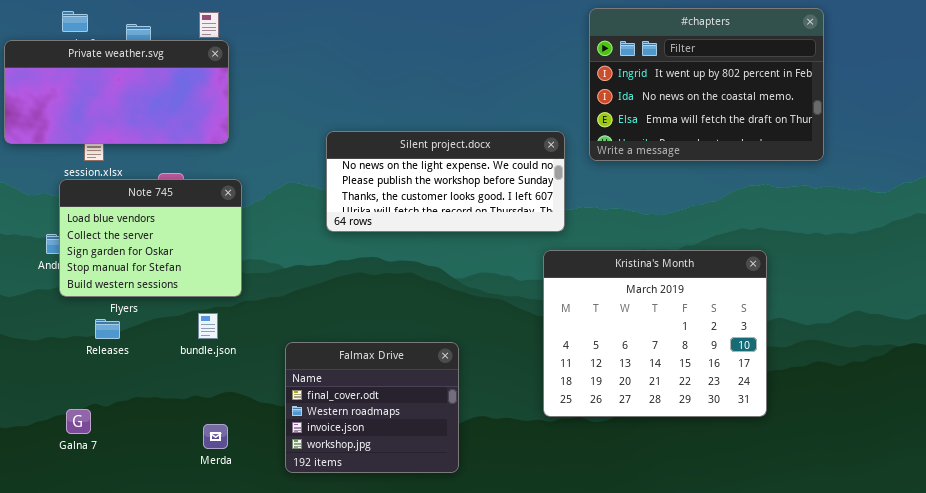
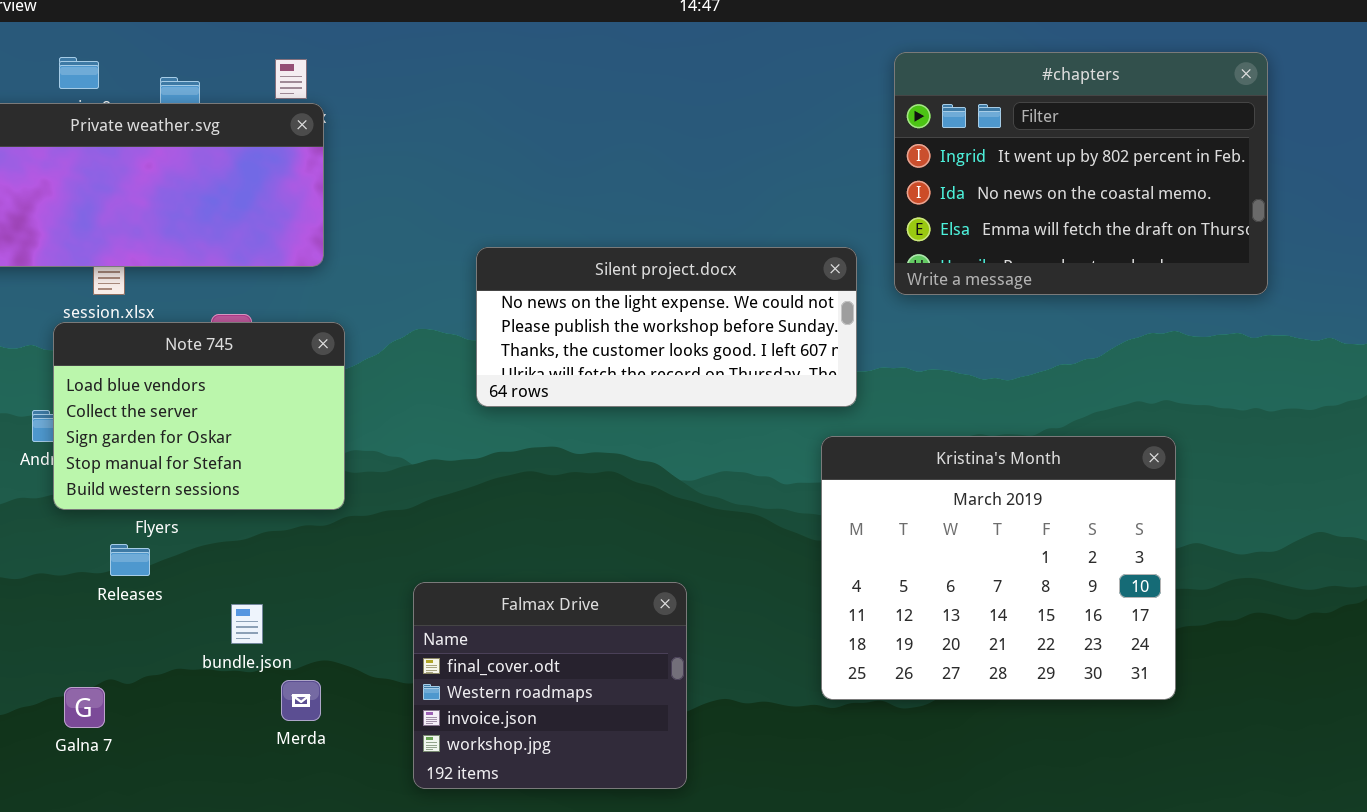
bundle.json: [198,313,218,339] -> [231,604,263,644], moved
Merda: [203,424,228,449] -> [281,680,321,721], moved

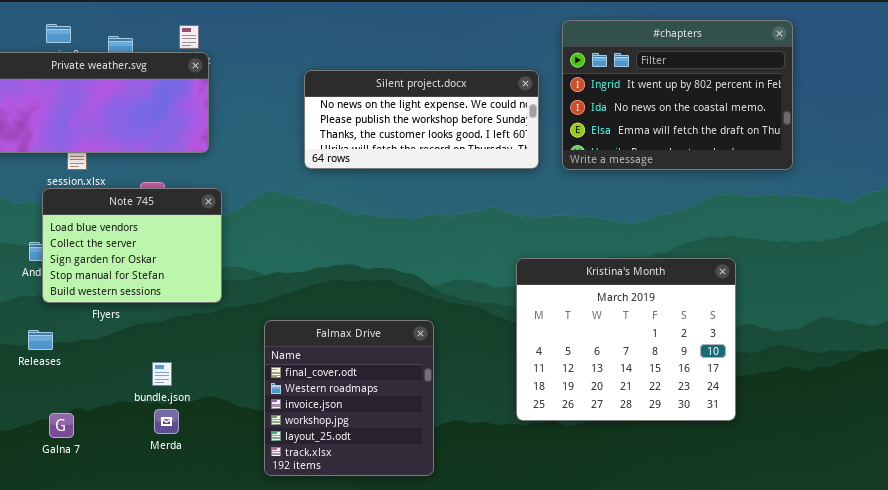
Silent project.docx: [476,247,857,407] -> [304,70,539,169], moved
Releases: [110,544,150,576] -> [28,330,53,350], moved
Falmax Drive: [413,582,687,789] -> [264,320,434,476], resized
Merda: [281,680,321,721] -> [154,409,179,434], moved

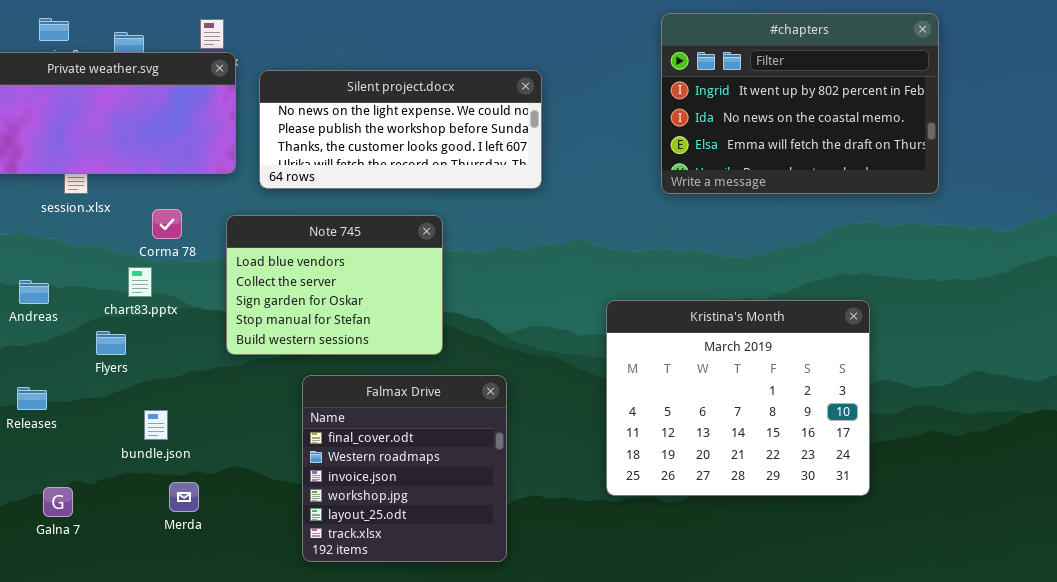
Silent project.docx: [304,70,539,169] -> [259,70,542,189], moved
Note 745: [42,188,222,303] -> [226,215,443,355], moved
bundle.json: [152,362,172,386] -> [144,410,168,440], moved

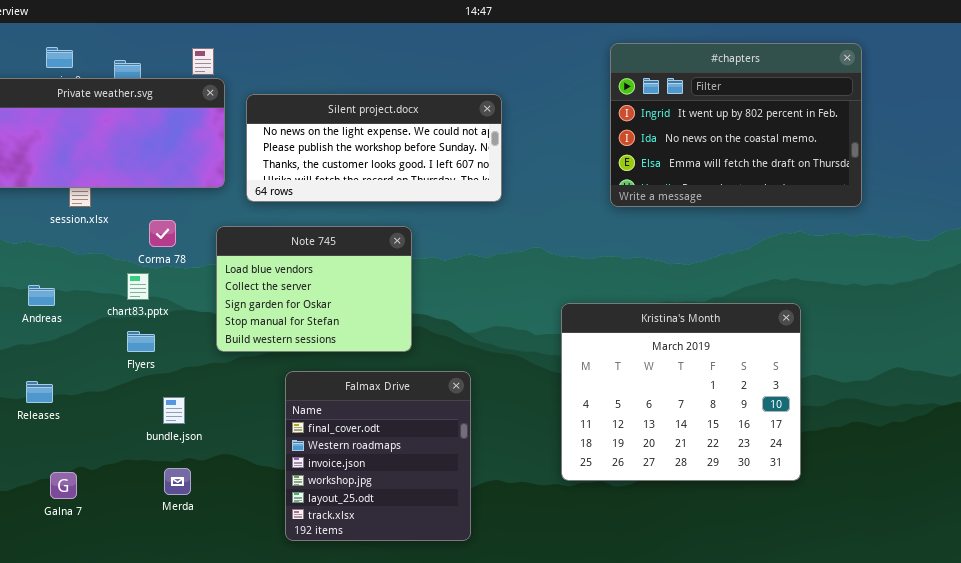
Flyers: [96,331,126,355] -> [127,331,155,352], moved
bundle.json: [144,410,168,440] -> [163,397,185,424], moved

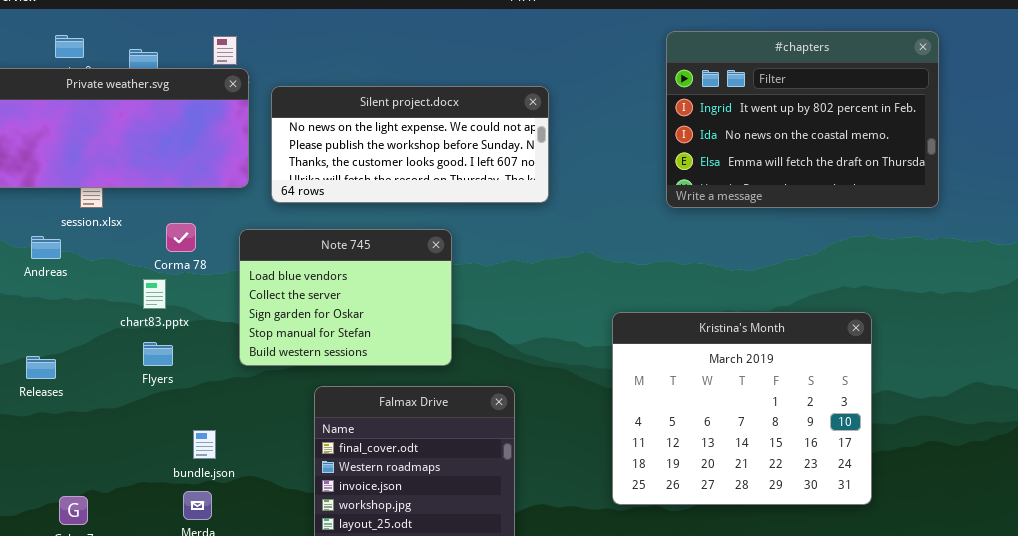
Andreas: [28,285,55,306] -> [31,236,61,259], moved
Releases: [26,381,53,403] -> [26,356,56,379], moved
bundle.json: [163,397,185,424] -> [193,430,216,459], moved

